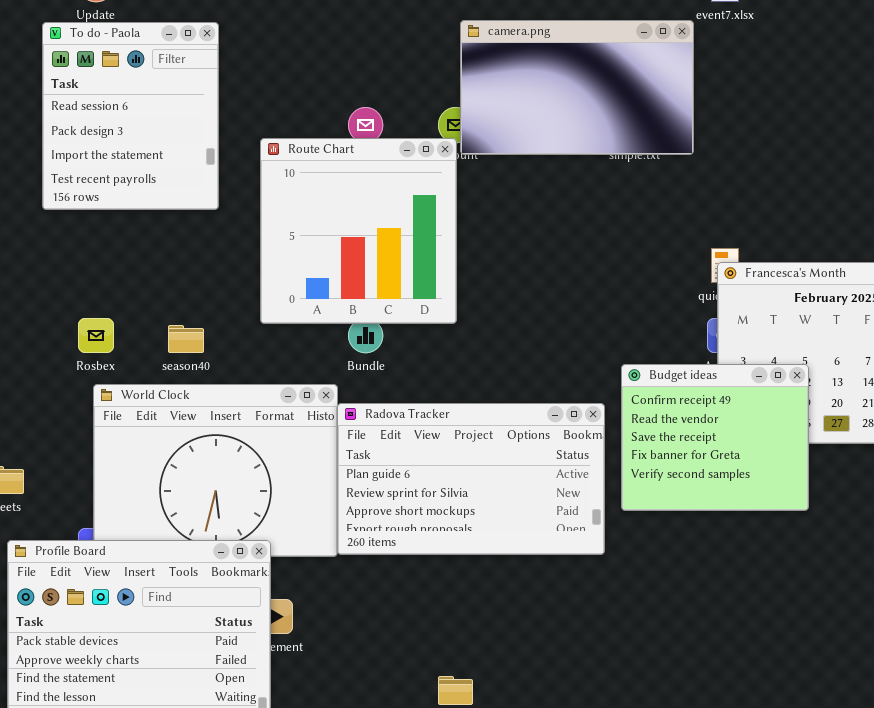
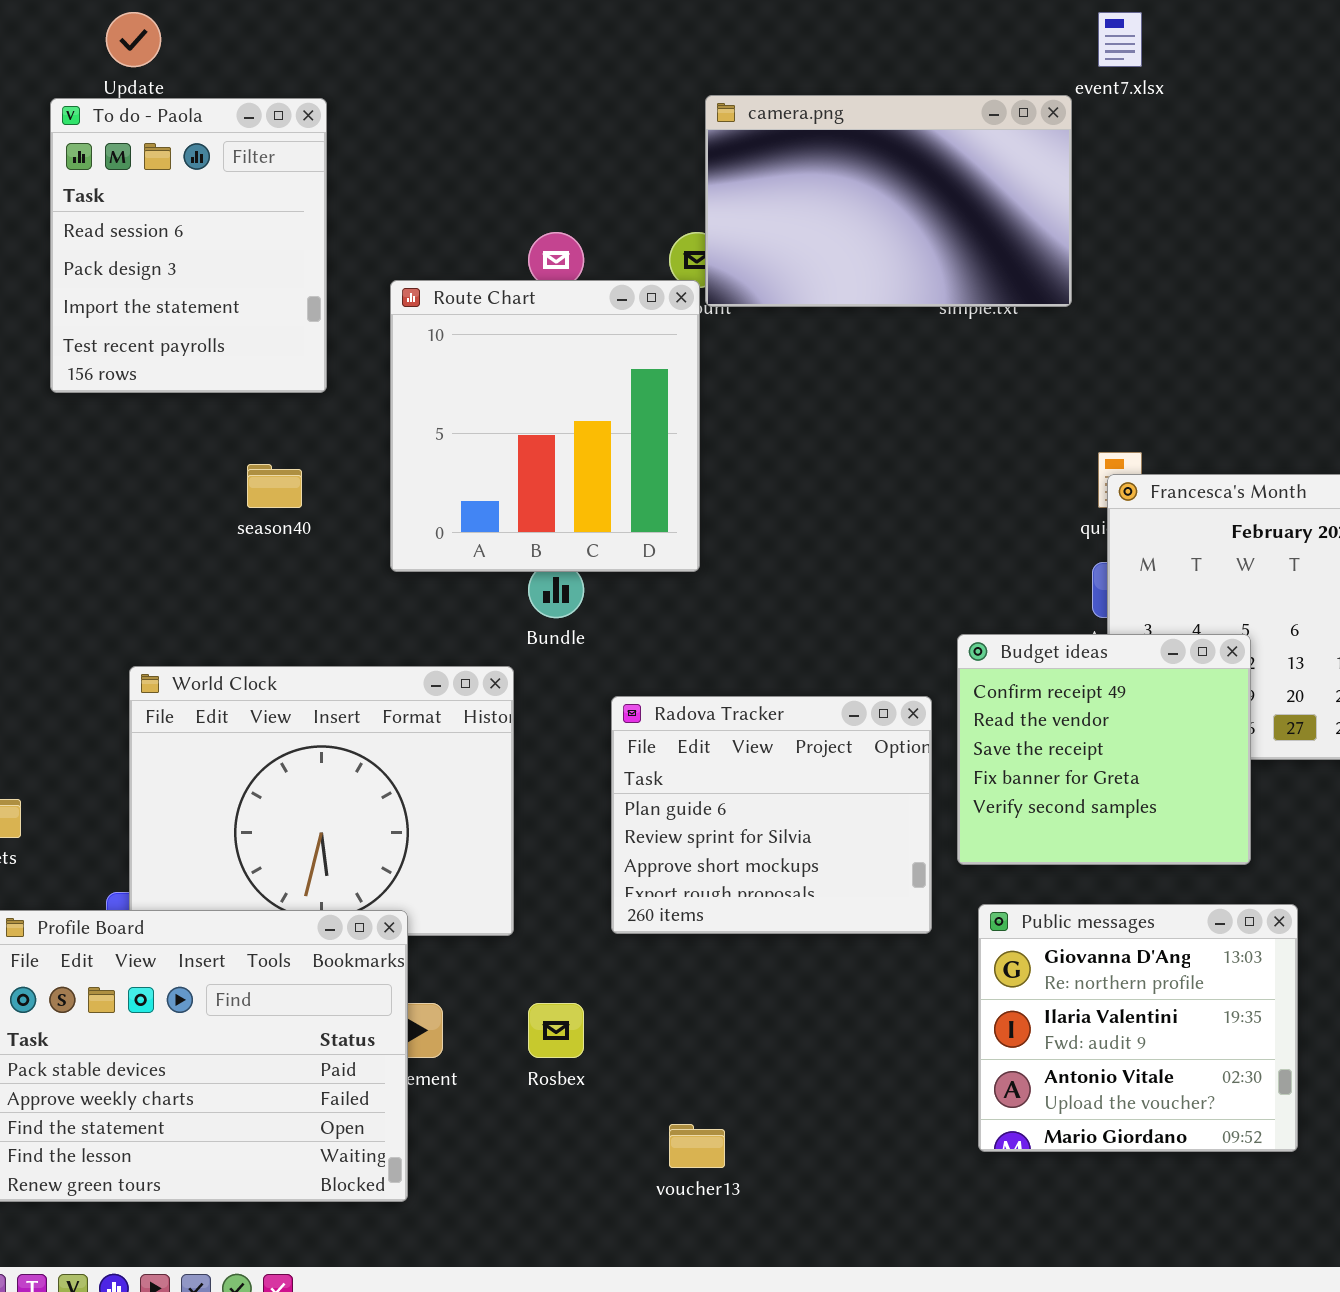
Rosbex: [78,318,114,353] -> [528,1003,584,1058], moved
season40: [168,325,204,353] -> [247,464,302,508], moved
Radova Tracker: [337,403,605,555] -> [611,696,932,934], resized
Public messages: none -> [978,904,1298,1152], opened

